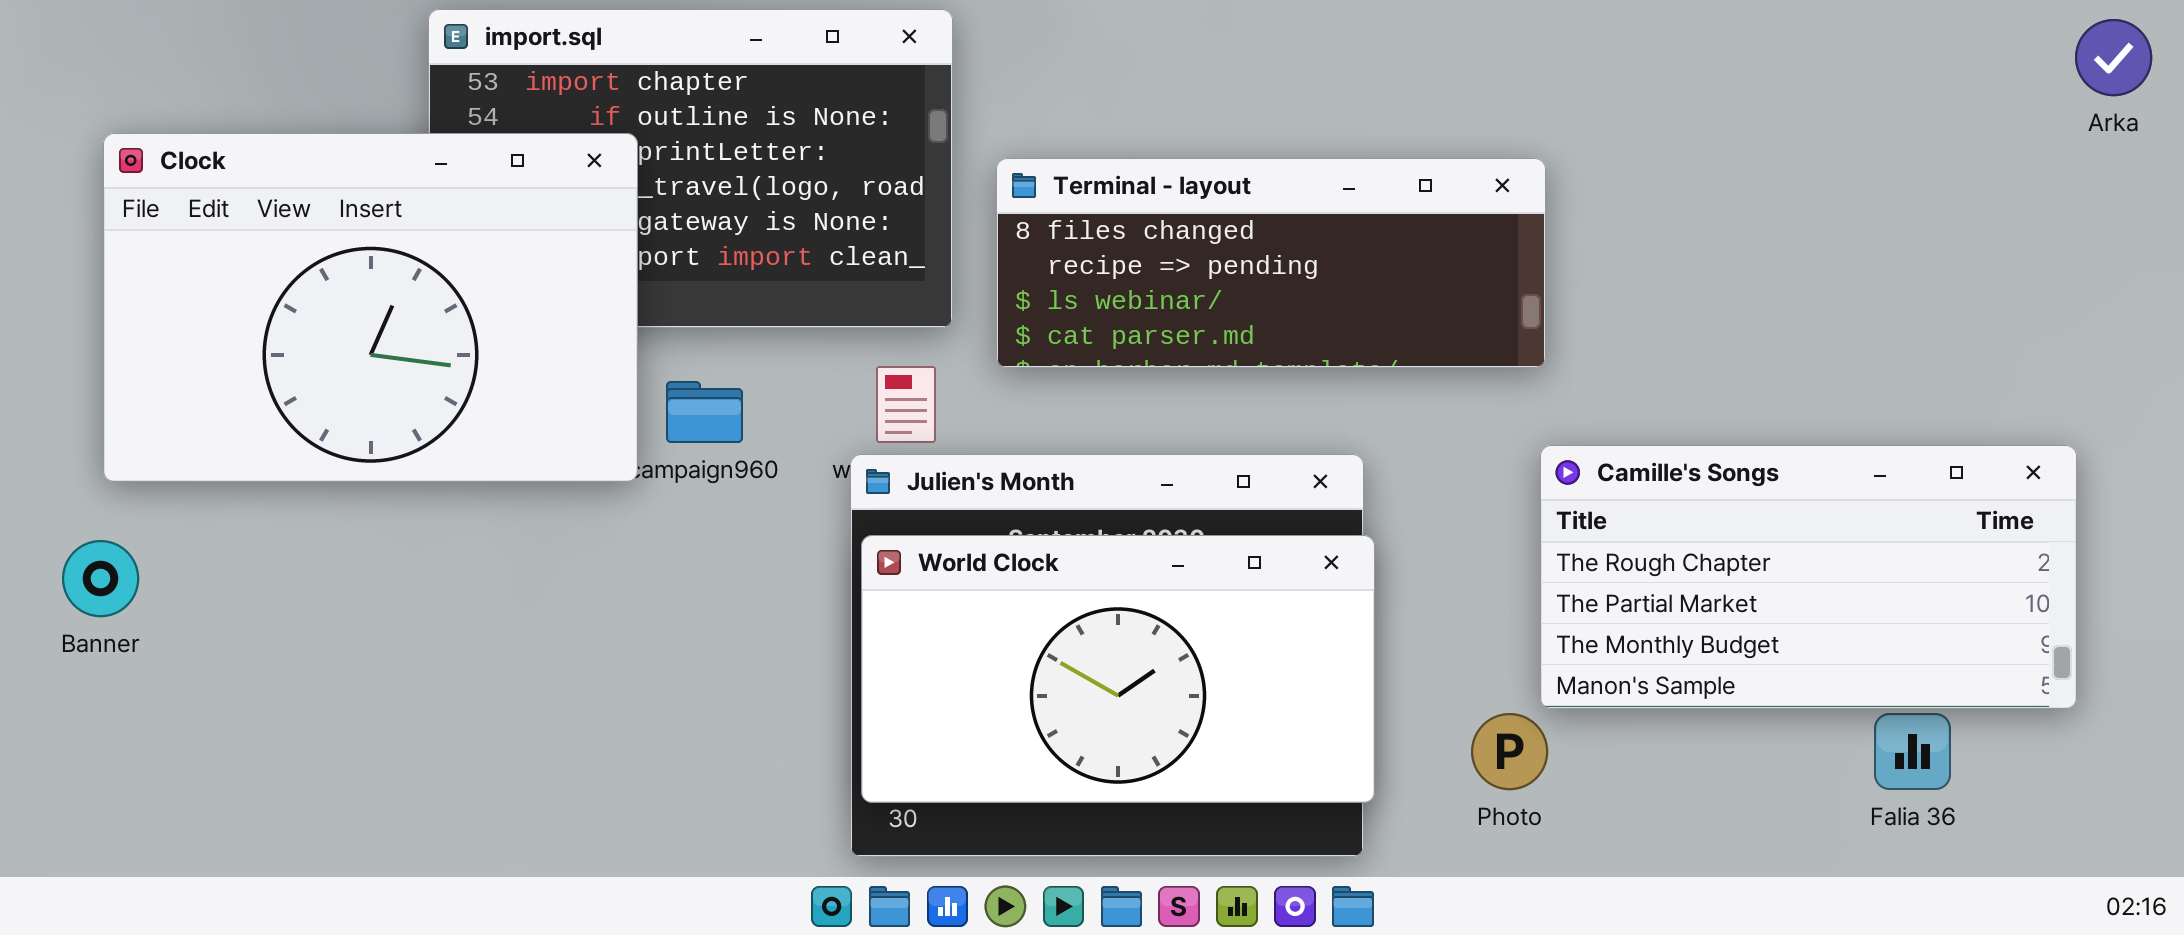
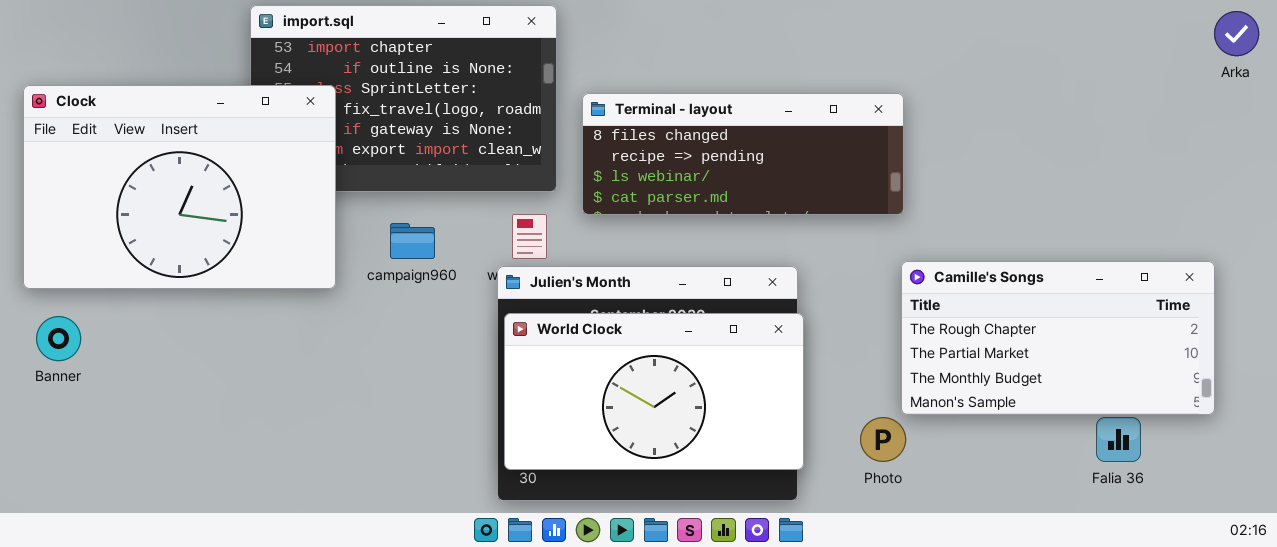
Clock: [103,133,638,482] -> [23,85,336,289], moved

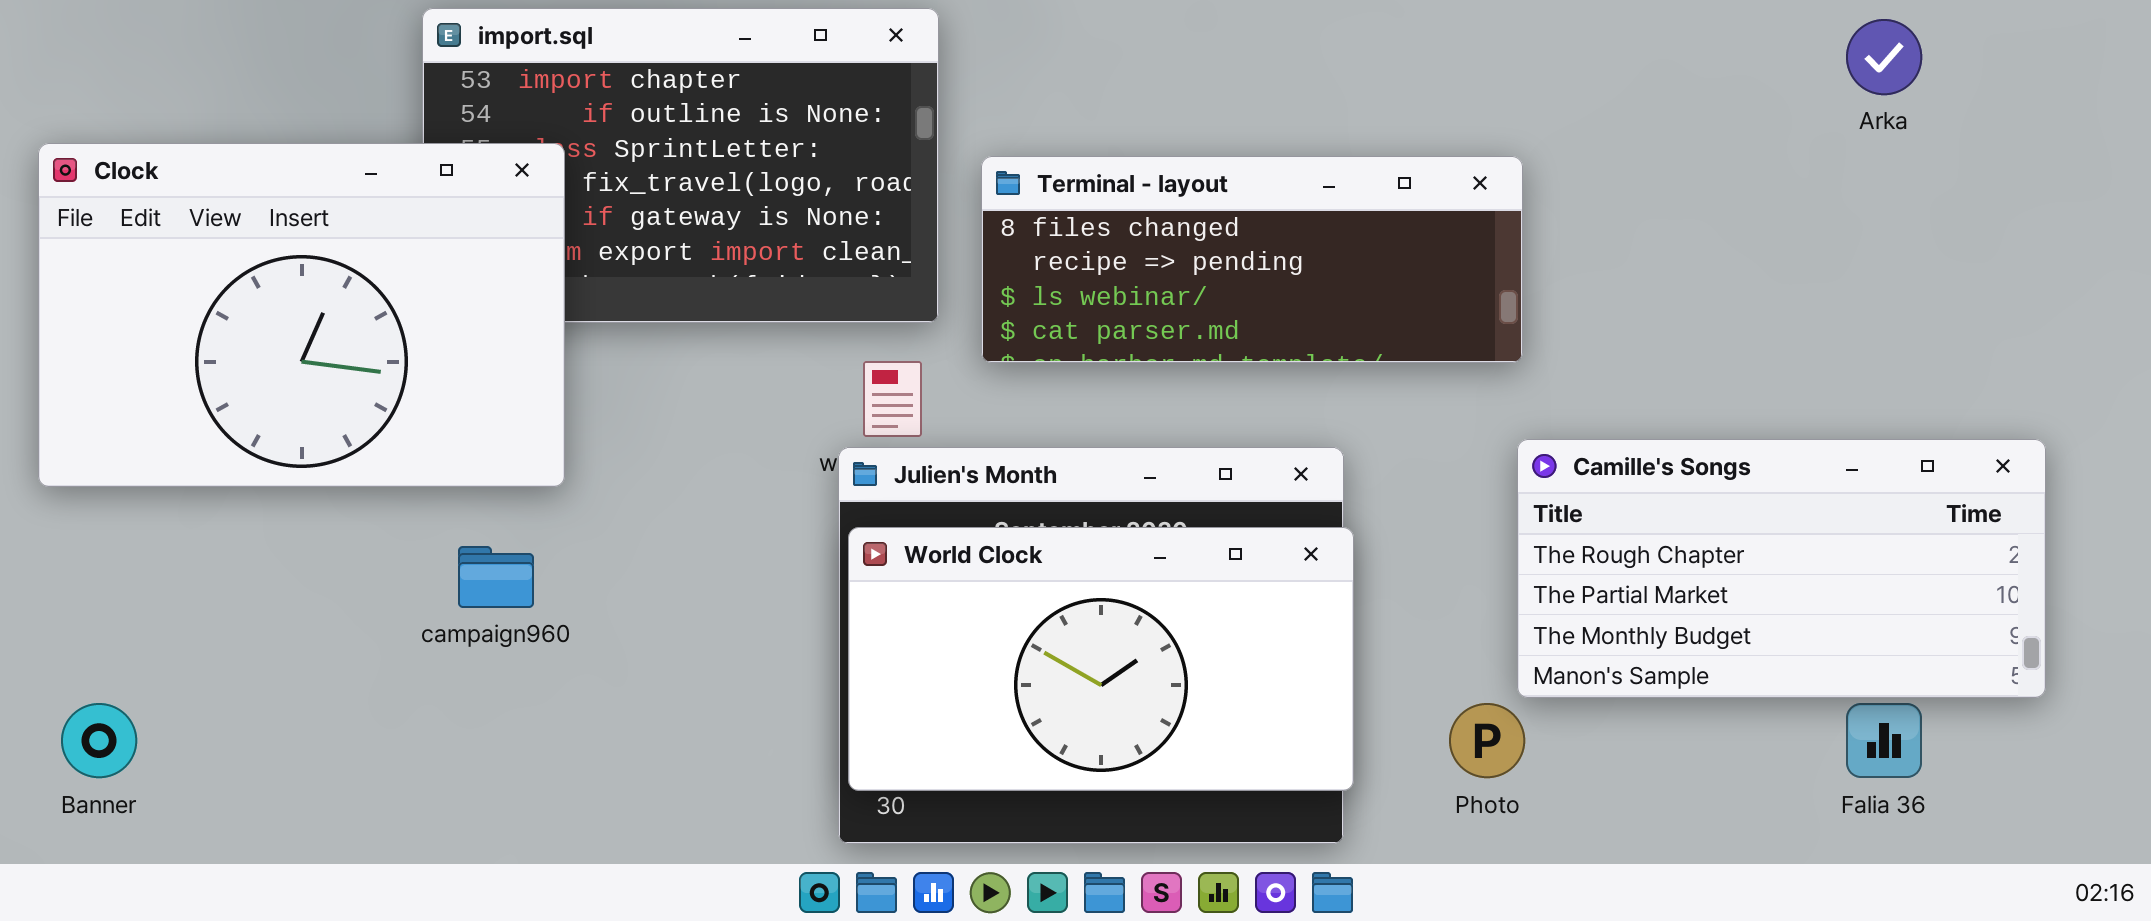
Arka: [1214,11,1259,56] -> [1846,19,1922,95], moved
campaign960: [390,223,435,259] -> [458,546,534,608], moved
Banner: [36,316,81,361] -> [61,703,137,778], moved

